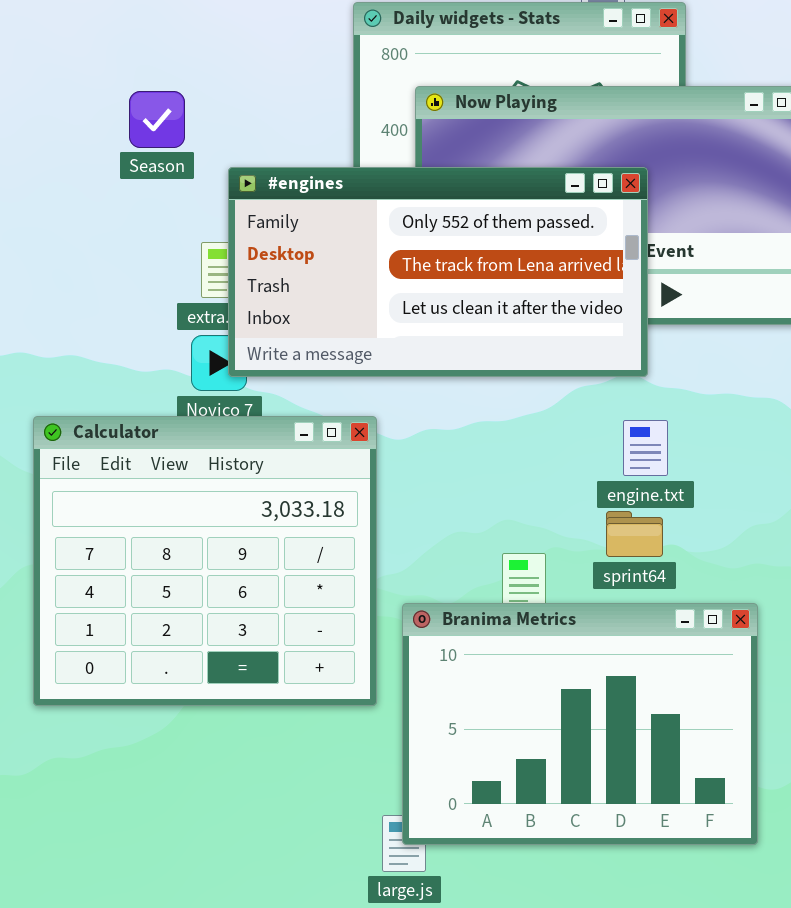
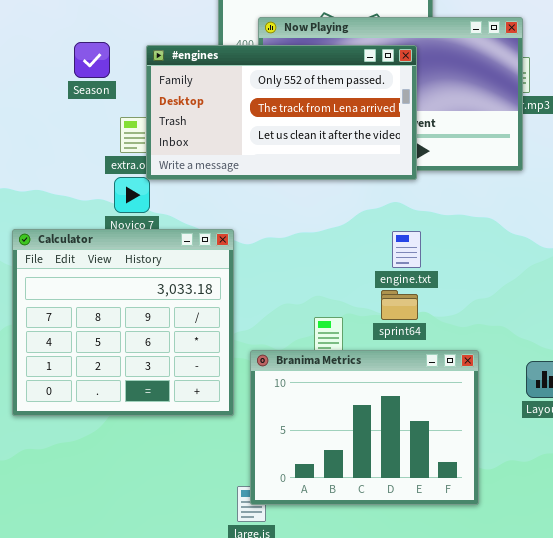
Season: [129,91,185,148] -> [74,42,110,78], moved
#engines: [228,167,648,377] -> [146,45,417,180], moved

